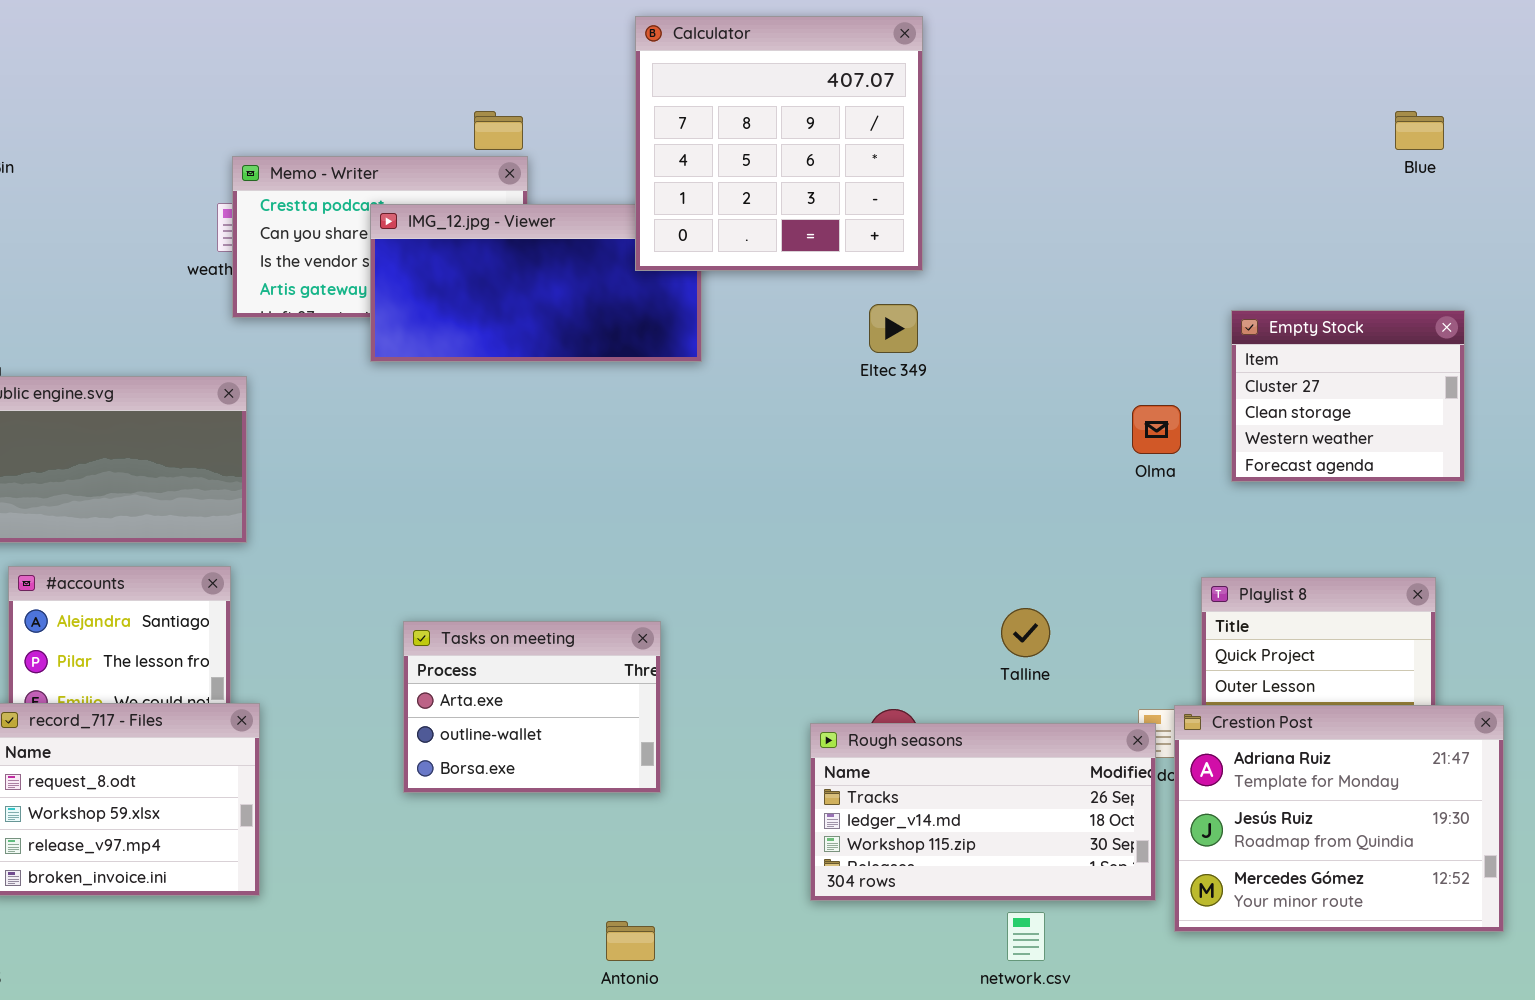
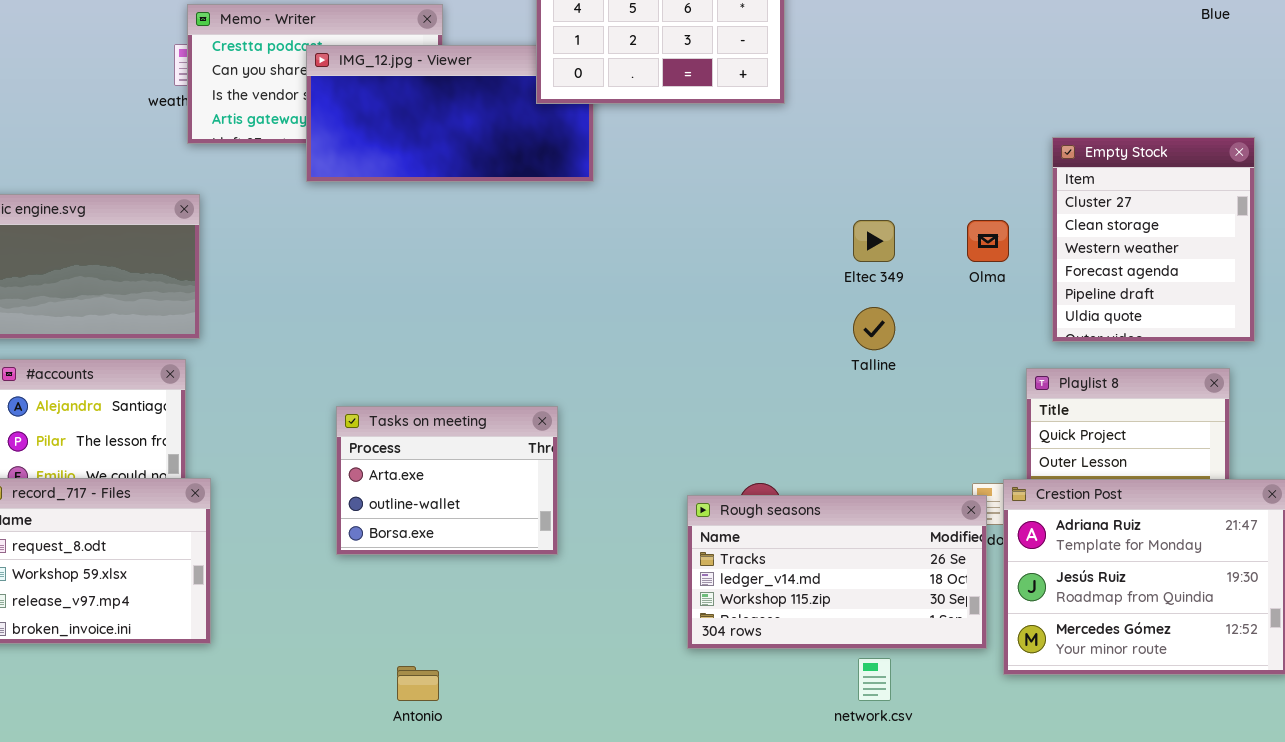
Eltec 349: [869,304,918,353] -> [853,220,895,262], moved
Empty Stock: [1231,310,1465,482] -> [1052,137,1255,342], resized
Talline: [1001,608,1050,657] -> [853,307,895,350], moved
Antonio: [606,921,655,961] -> [397,666,439,701], moved

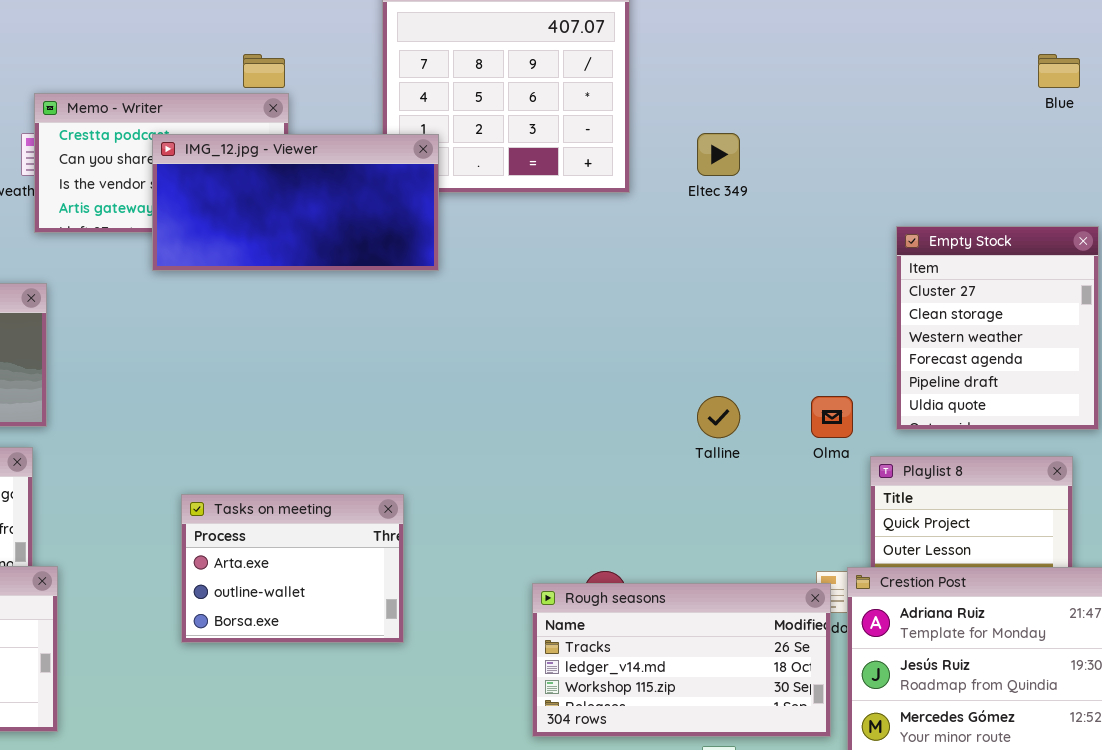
IMG_12.jpg - Viewer: [306,45,594,182] -> [152,134,439,271], raised
Eltec 349: [853,220,895,262] -> [697,133,740,176], moved
Olma: [967,220,1009,262] -> [811,396,853,438], moved

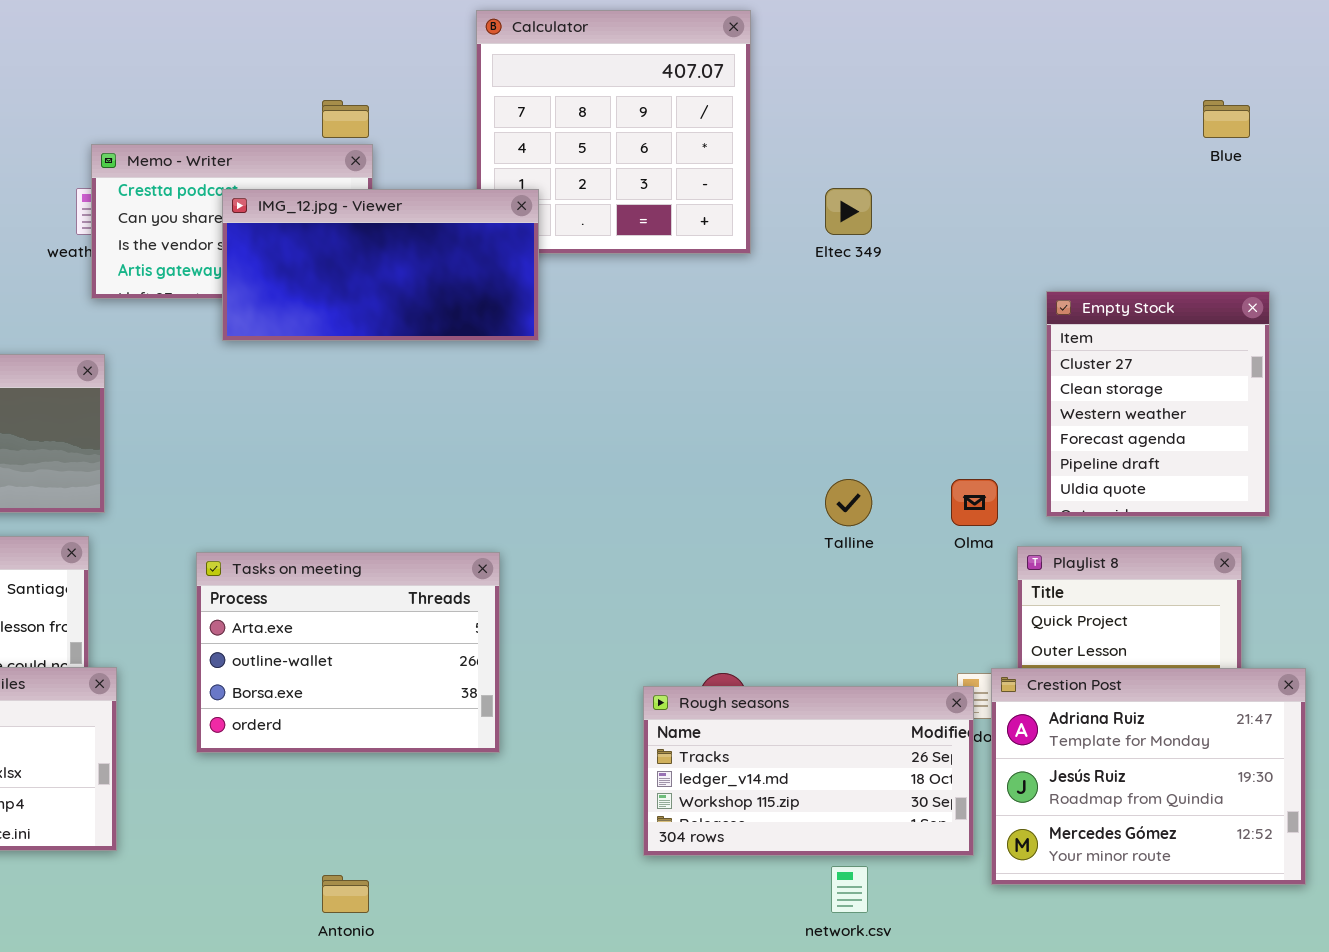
Tasks on meeting: [181,494,404,643] -> [196,552,500,753], resized

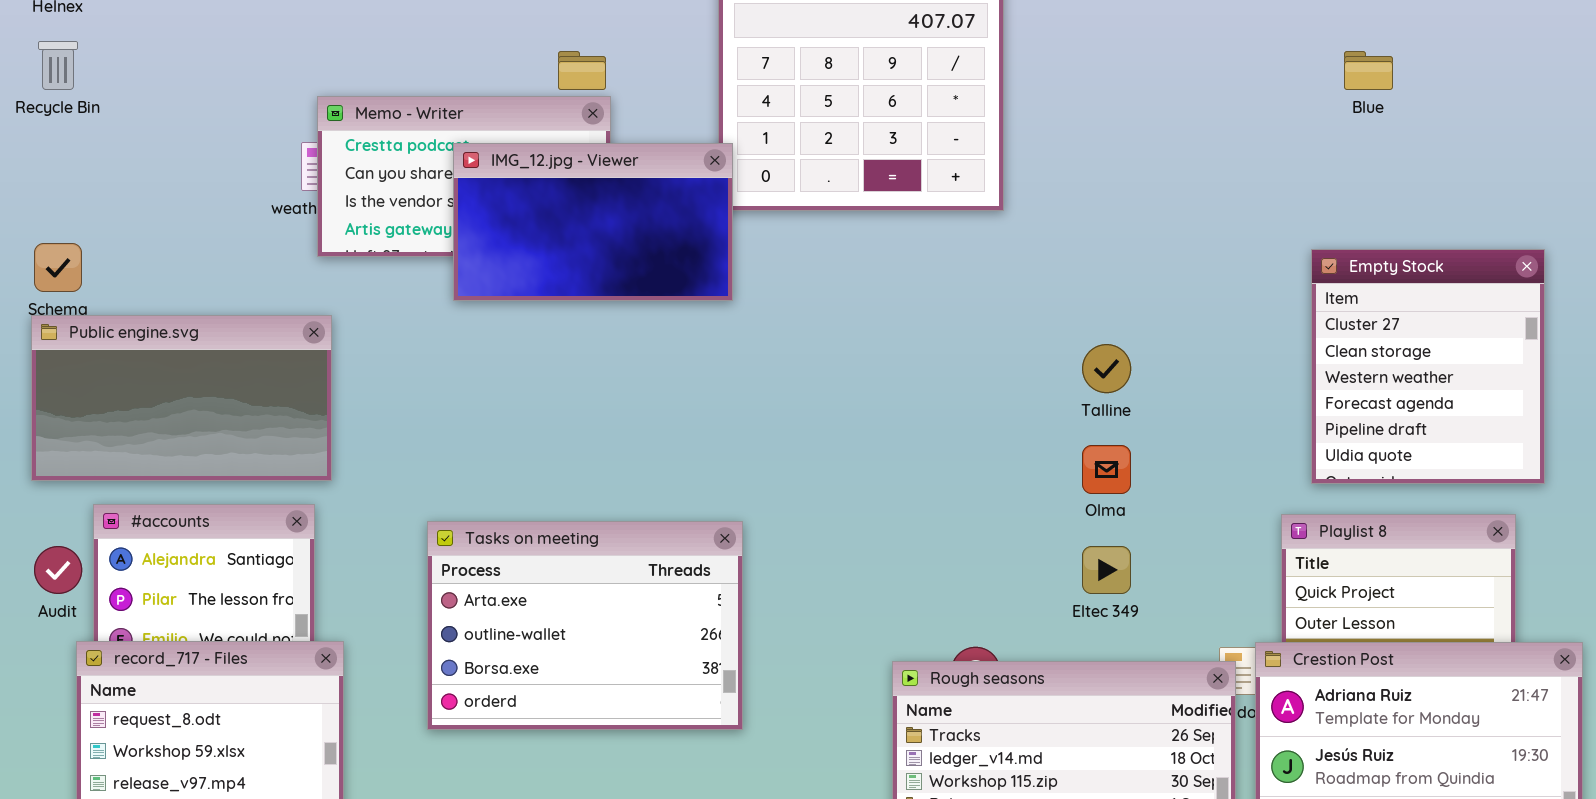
Blue: [1203,100,1250,138] -> [1344,51,1393,90], moved
Eltec 349: [825,188,872,235] -> [1082,546,1131,594], moved
IMG_12.jpg - Viewer: [222,189,539,341] -> [453,143,733,301], resized
Talline: [825,479,872,526] -> [1082,344,1131,393], moved
Olma: [951,479,998,526] -> [1082,445,1131,494], moved

